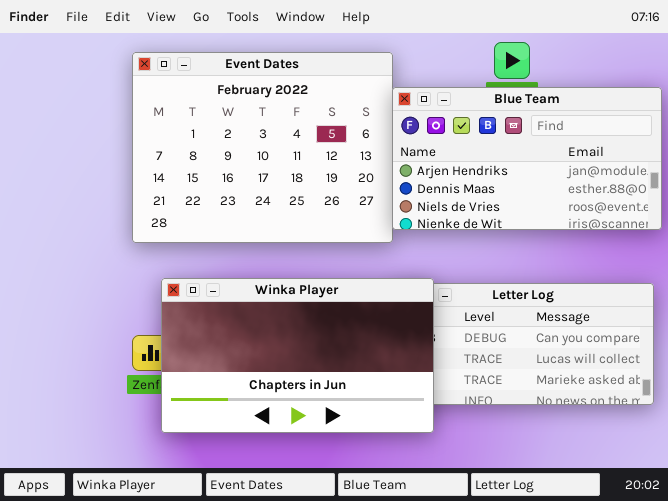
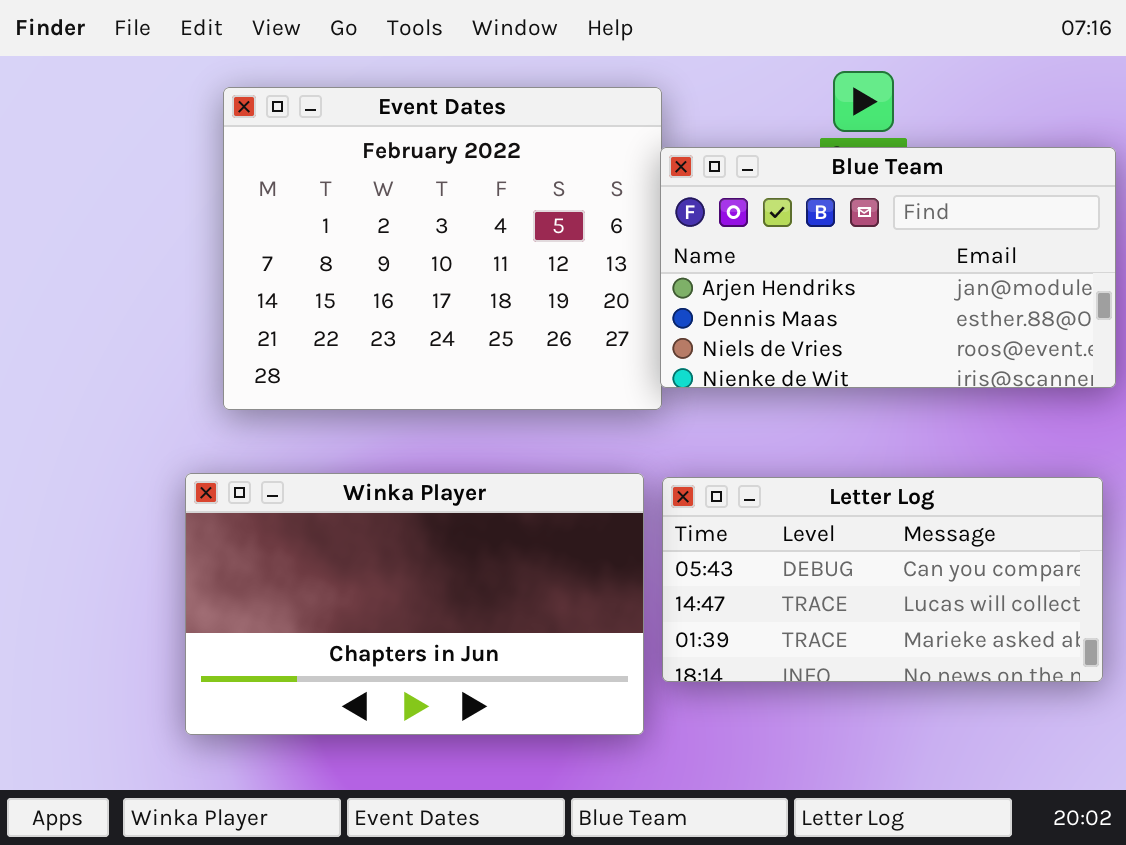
Winka Player: [161,278,434,433] -> [185,473,644,735], moved

